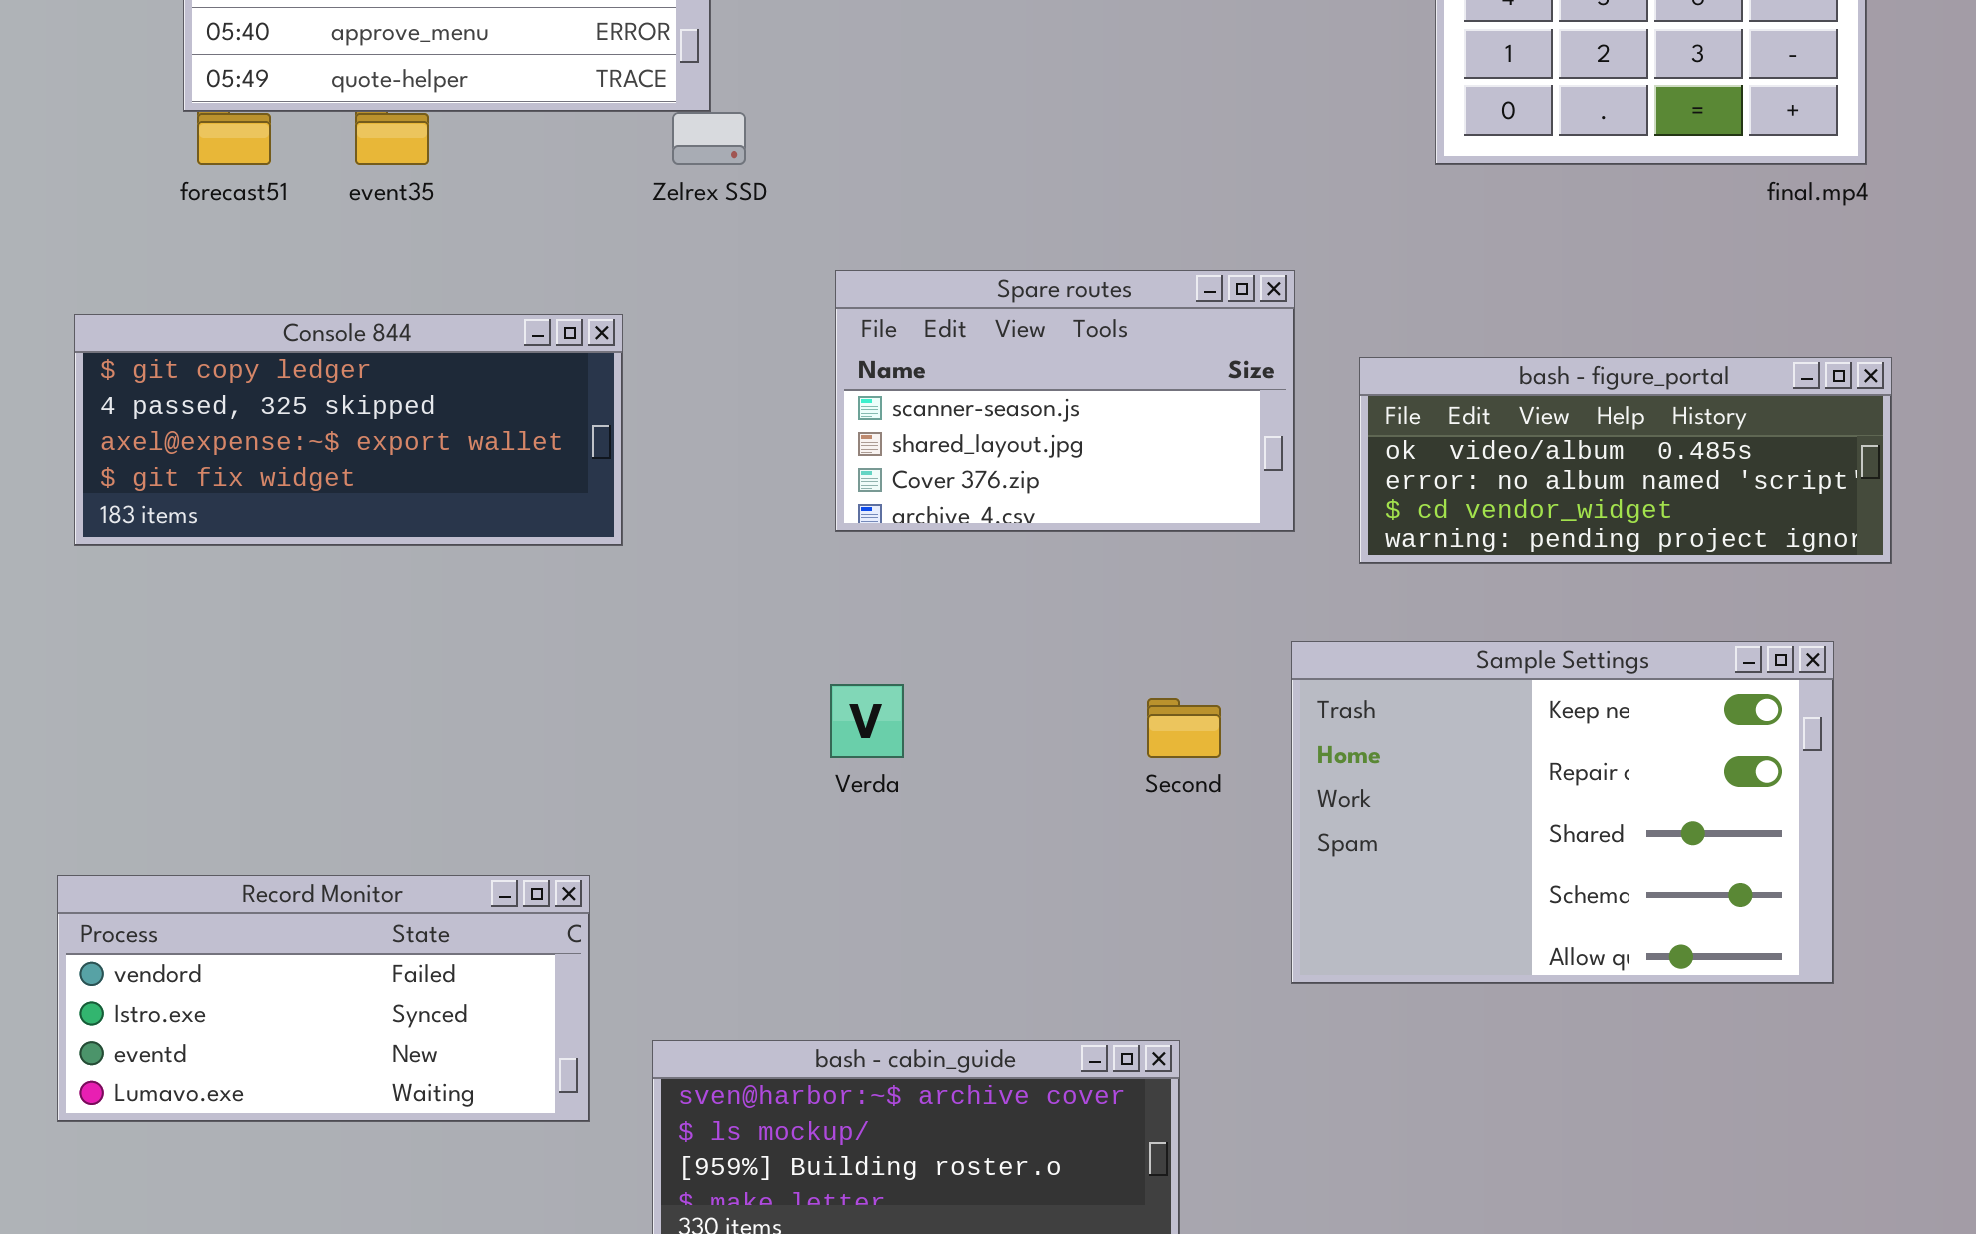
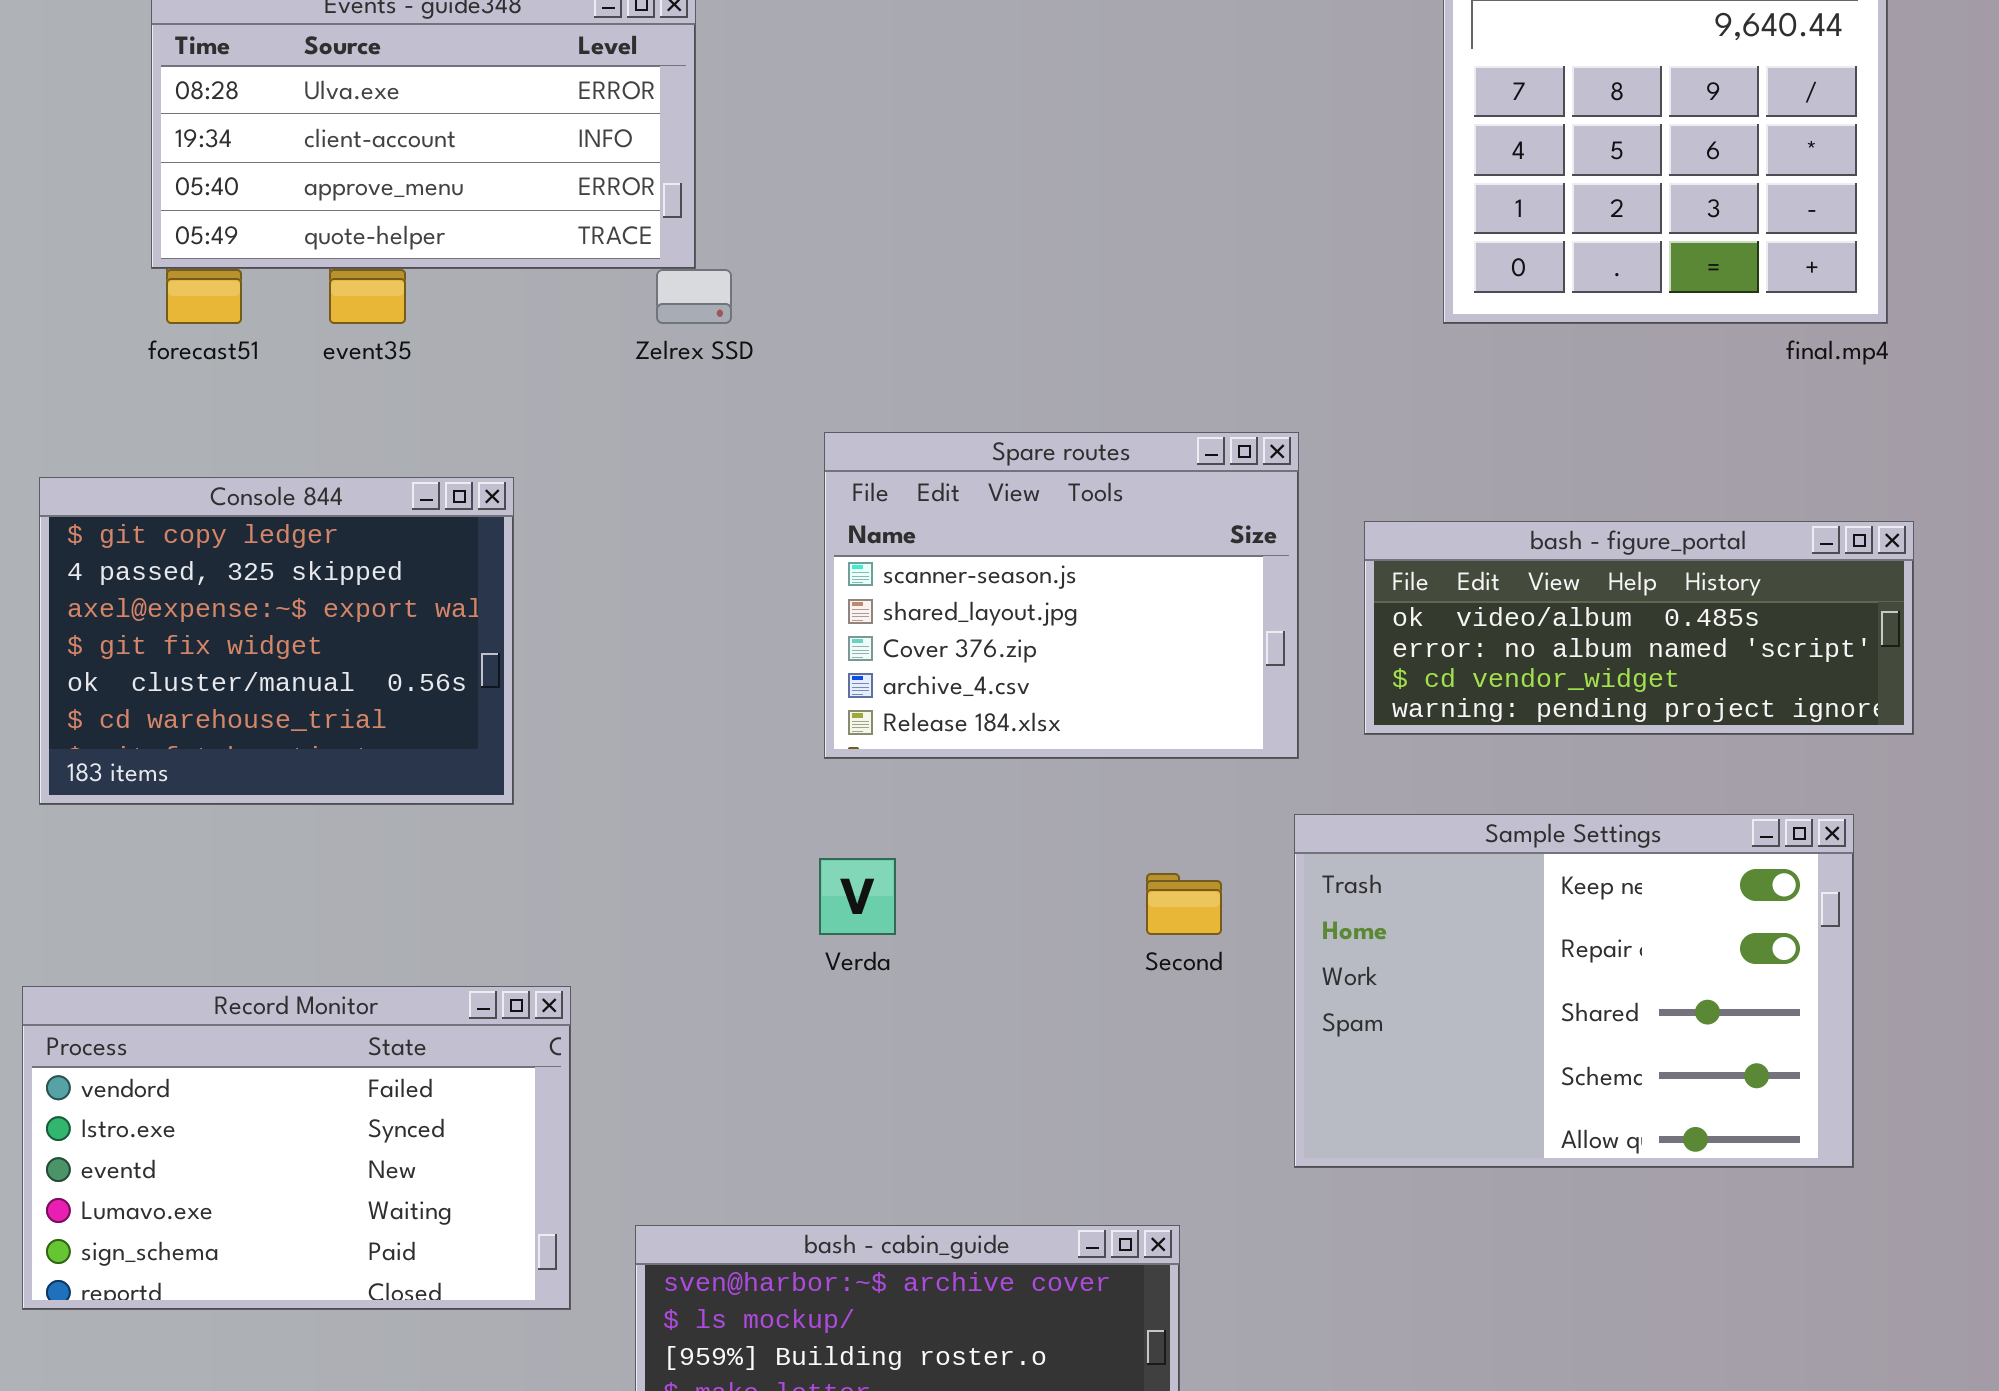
Spare routes: [835,270,1295,532] -> [824,432,1299,759], resized
Console 844: [74,314,623,546] -> [39,477,514,805], resized
Record Monitor: [57,875,590,1122] -> [22,986,571,1310], resized

